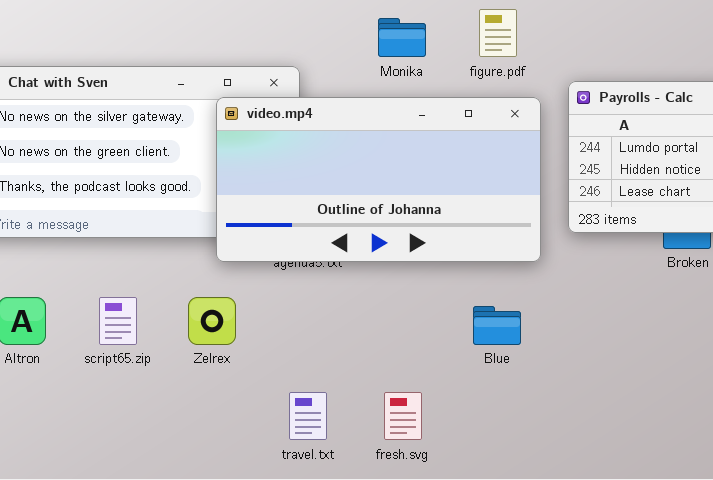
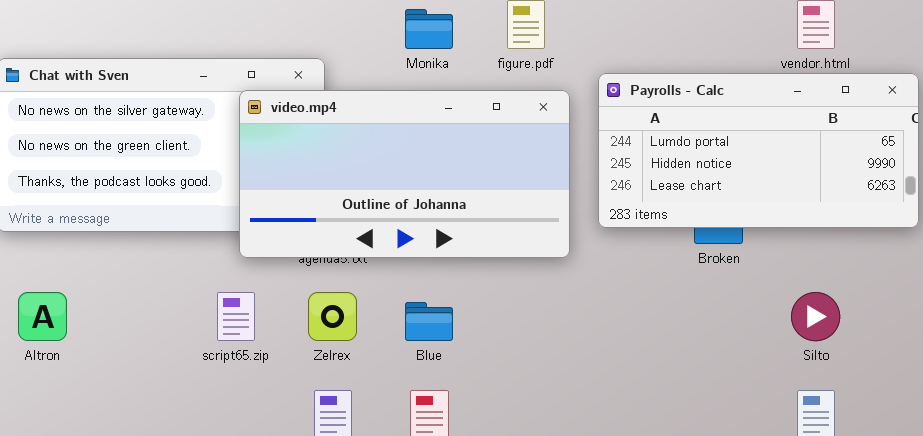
script65.zip: [99,297,137,345] -> [217,292,255,341], moved
Zelrex: [188,297,236,345] -> [308,292,357,341], moved
Blue: [473,306,521,345] -> [405,302,453,341], moved

